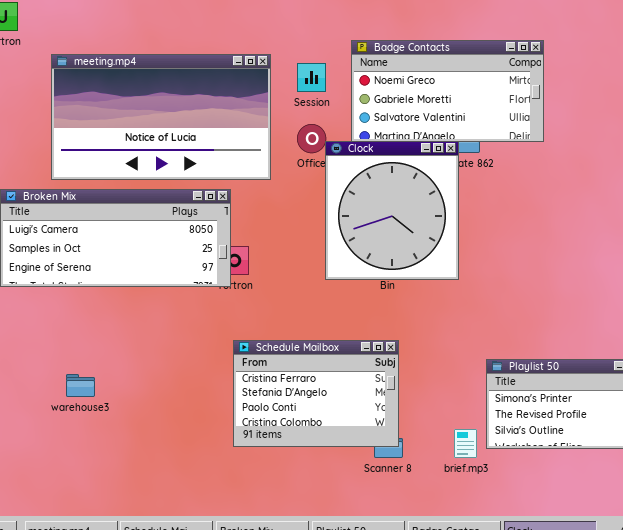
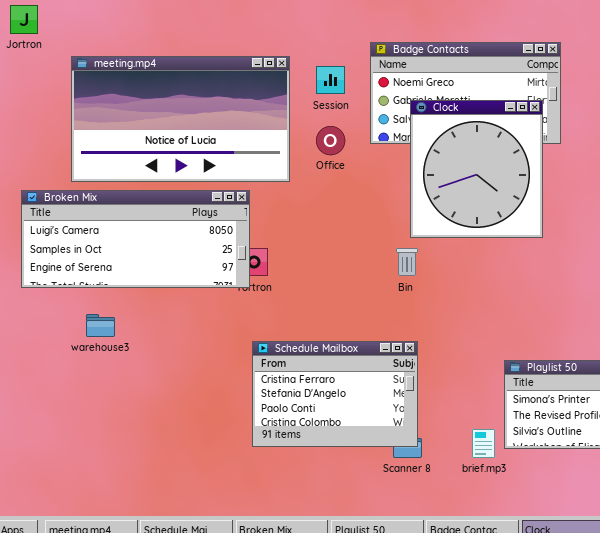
Clock: [325,141,459,280] -> [410,100,543,238], moved
warehouse3: [66,374,95,397] -> [86,314,115,337], moved

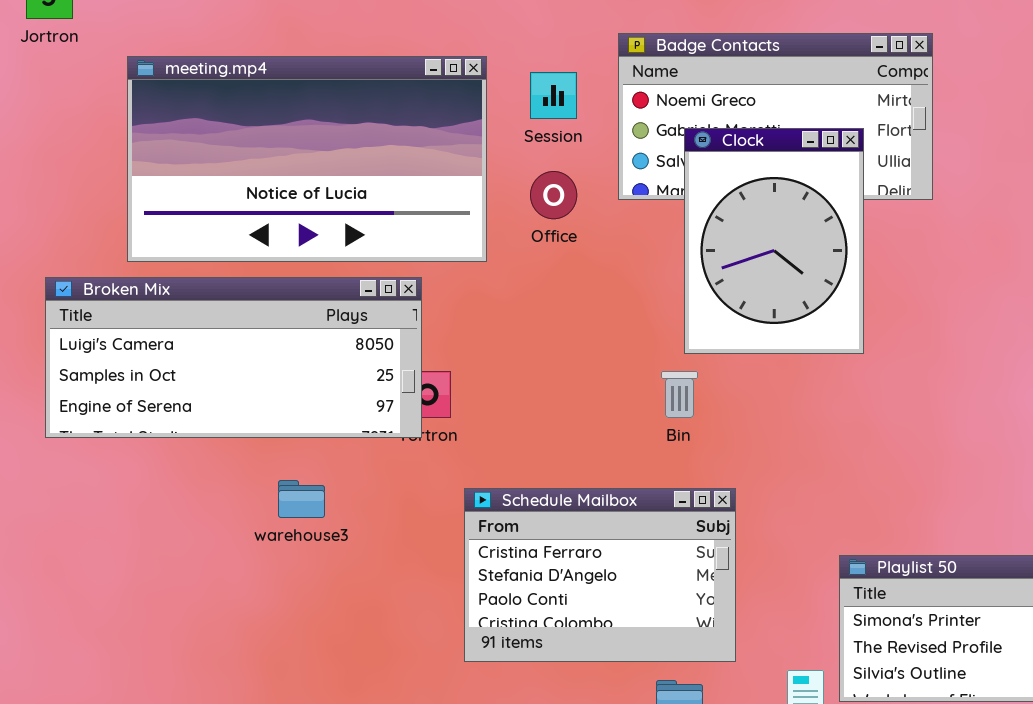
Clock: [410,100,543,238] -> [684,128,864,354], resized
warehouse3: [86,314,115,337] -> [278,480,325,518], moved
Schedule Mailbox: [252,341,418,447] -> [464,488,736,662], moved

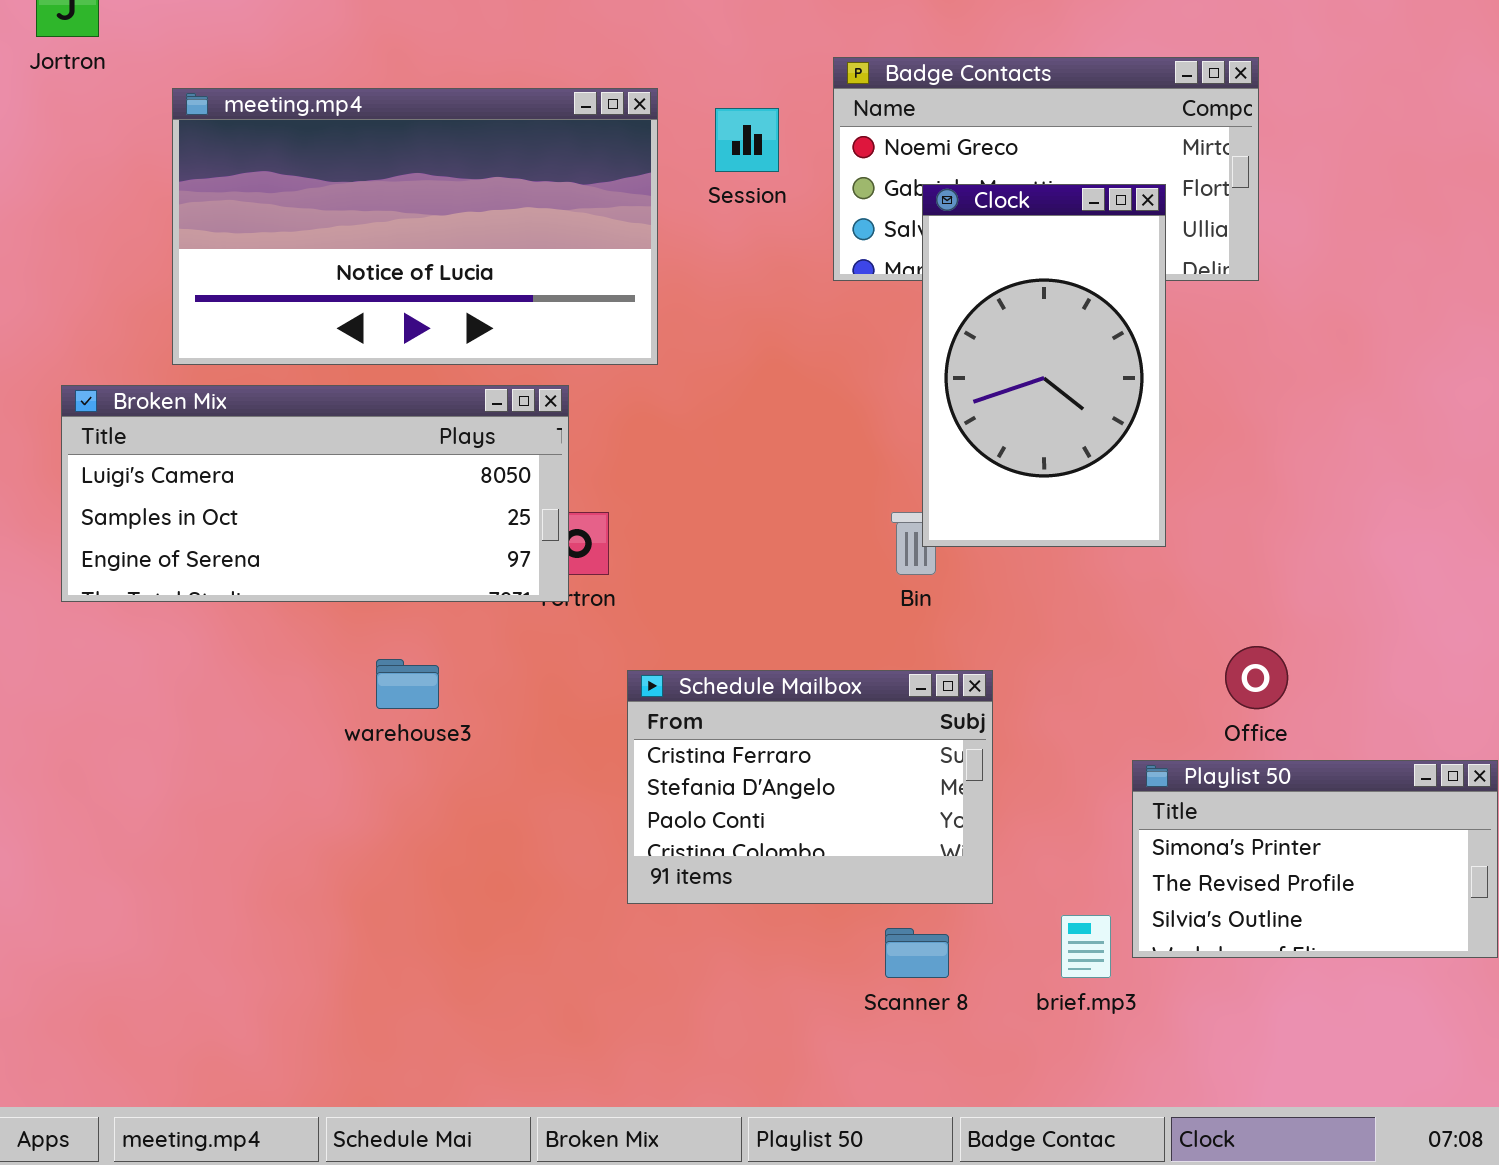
Clock: [684,128,864,354] -> [922,184,1166,547], resized
Office: [530,171,577,219] -> [1225,646,1288,709], moved

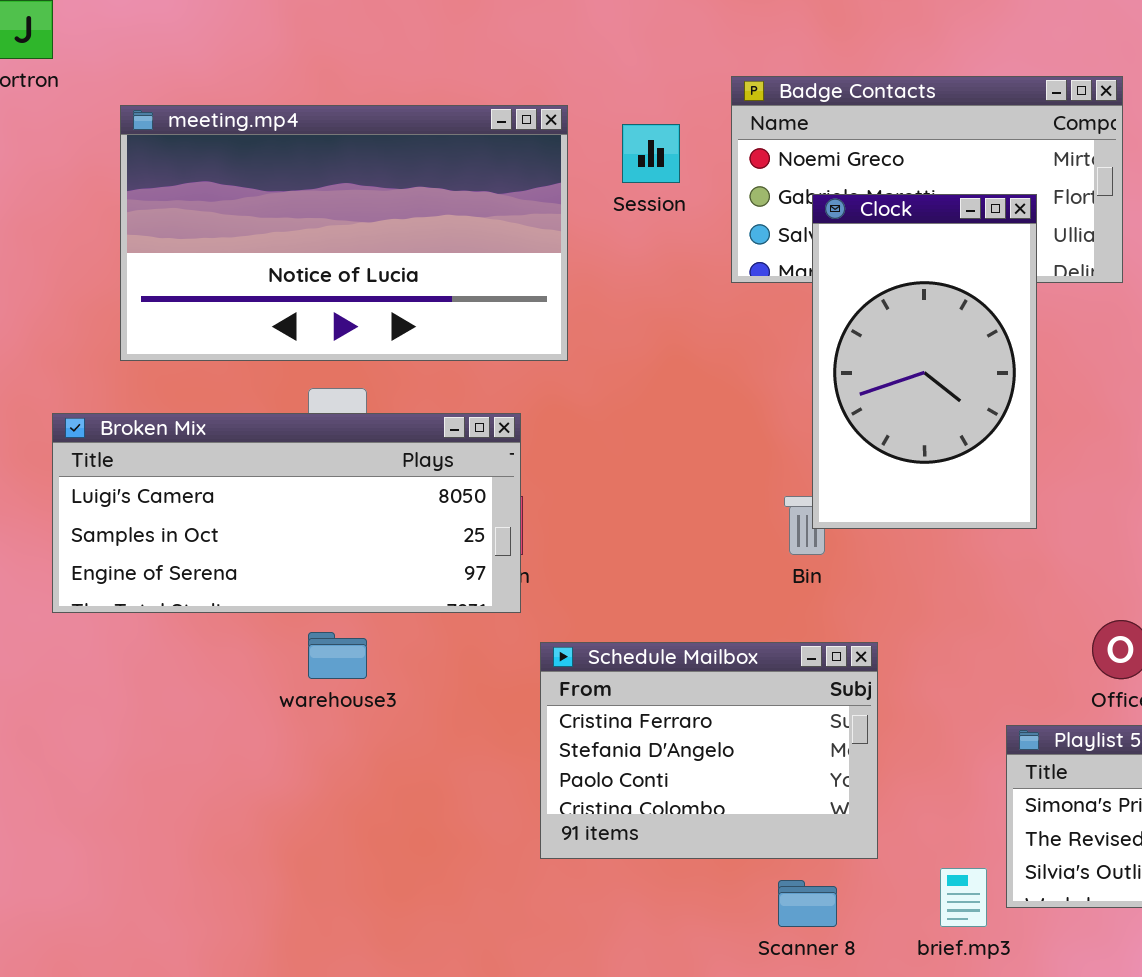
Broken Mix: [61,385,569,602] -> [52,413,521,613], moved

